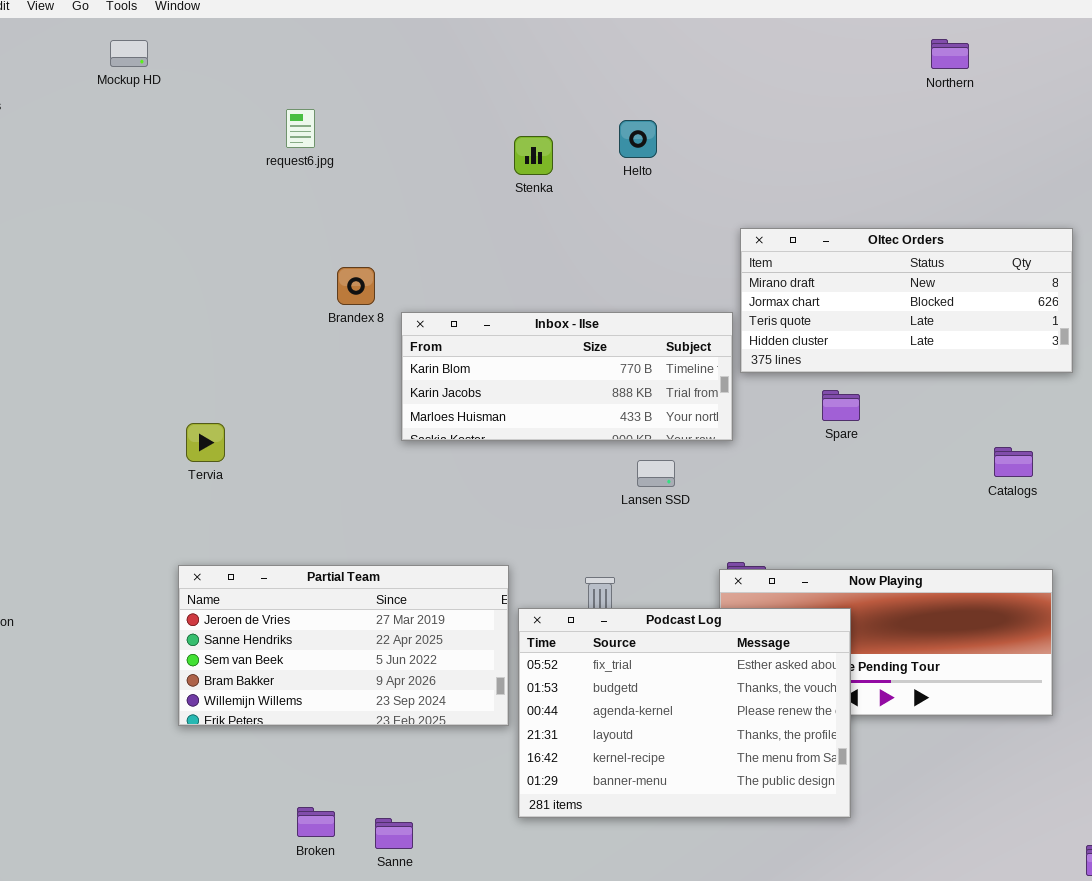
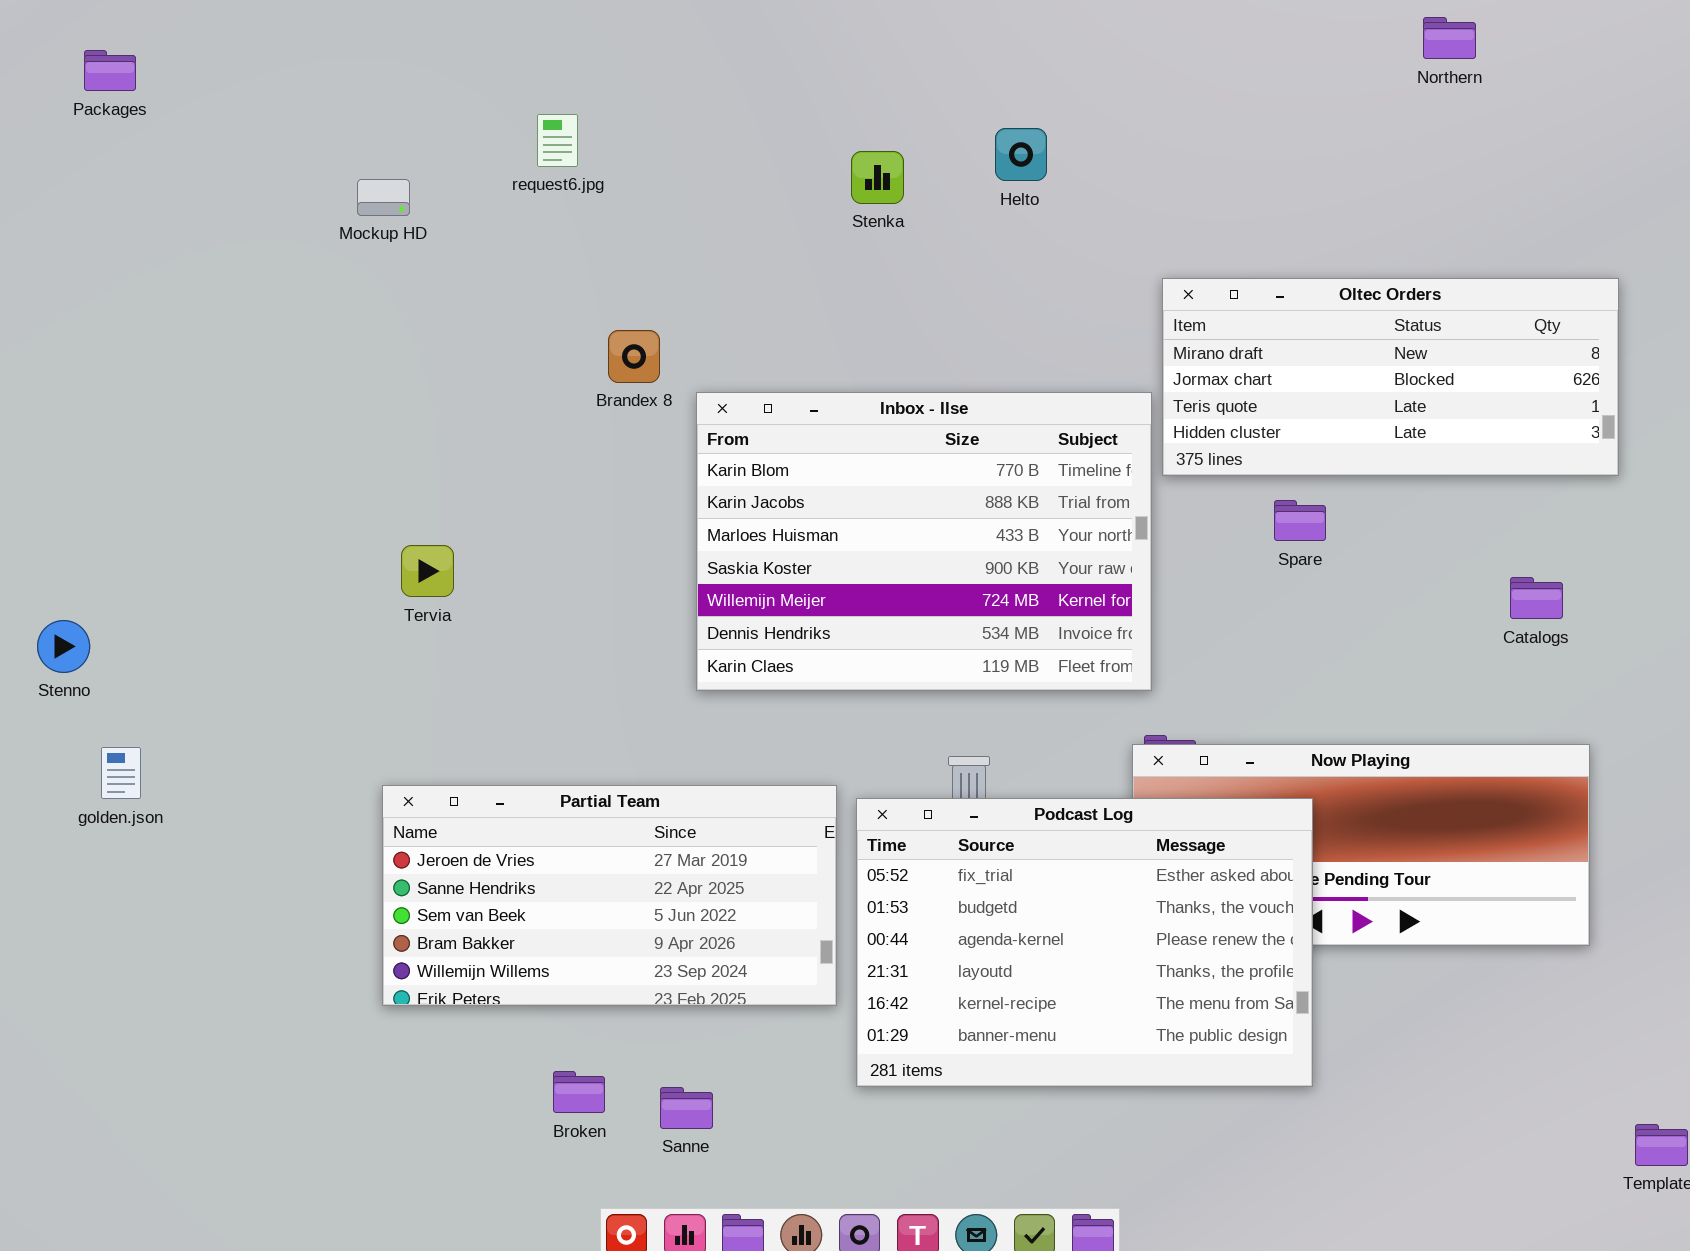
Mockup HD: [110,40,148,67] -> [357,179,410,216], moved
Inbox - Ilse: [401,312,733,441] -> [696,392,1152,691], resized
Partial Team: [178,565,509,726] -> [382,785,837,1006], moved

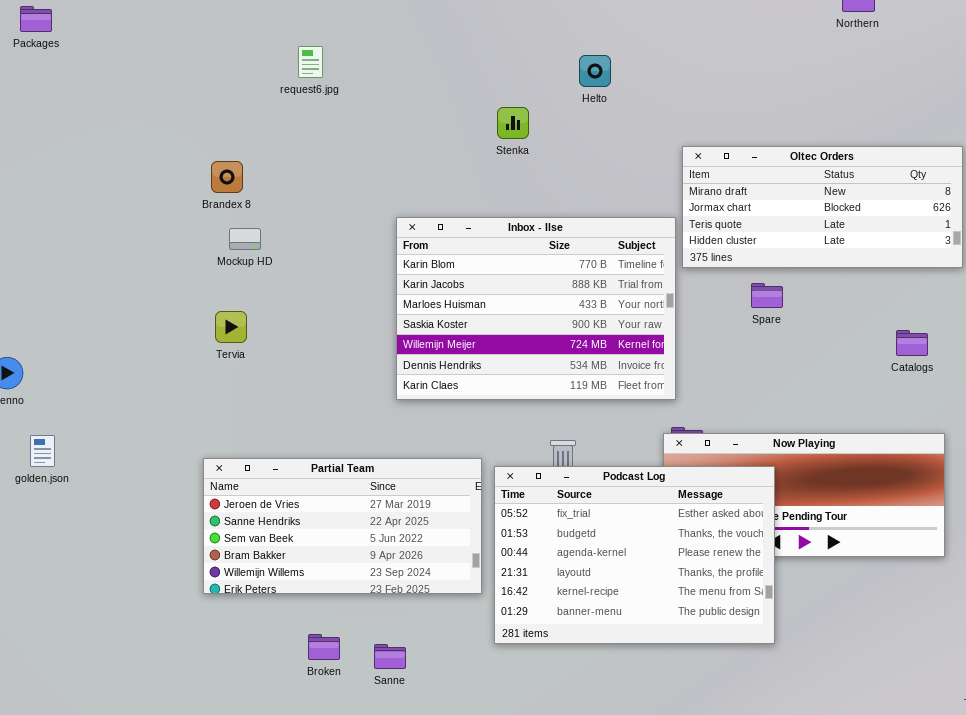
Stenka: [851,151,904,204] -> [497,107,529,139], moved
Mockup HD: [357,179,410,216] -> [229,228,261,250], moved
Brandex 8: [608,330,660,383] -> [211,161,243,193], moved

